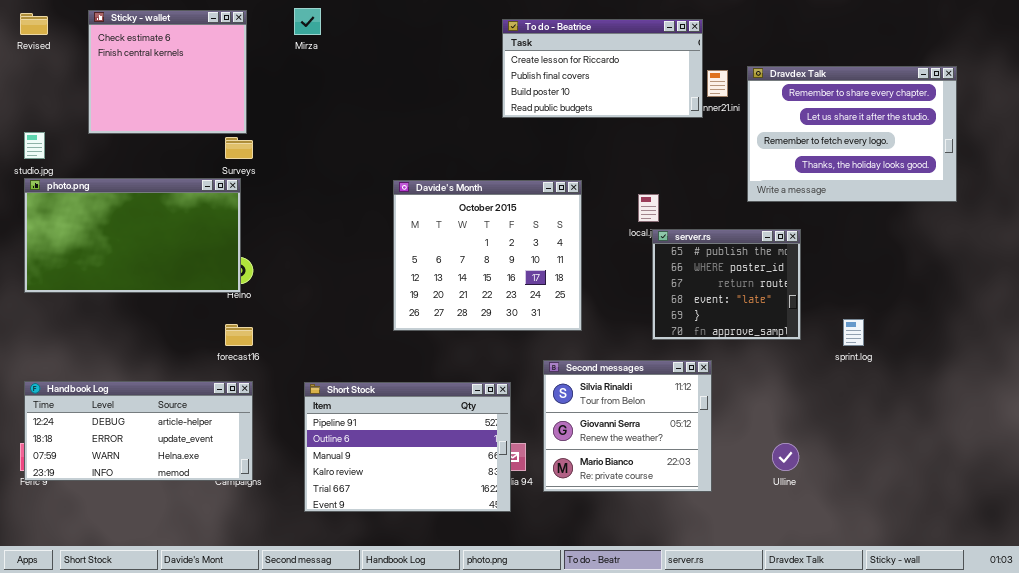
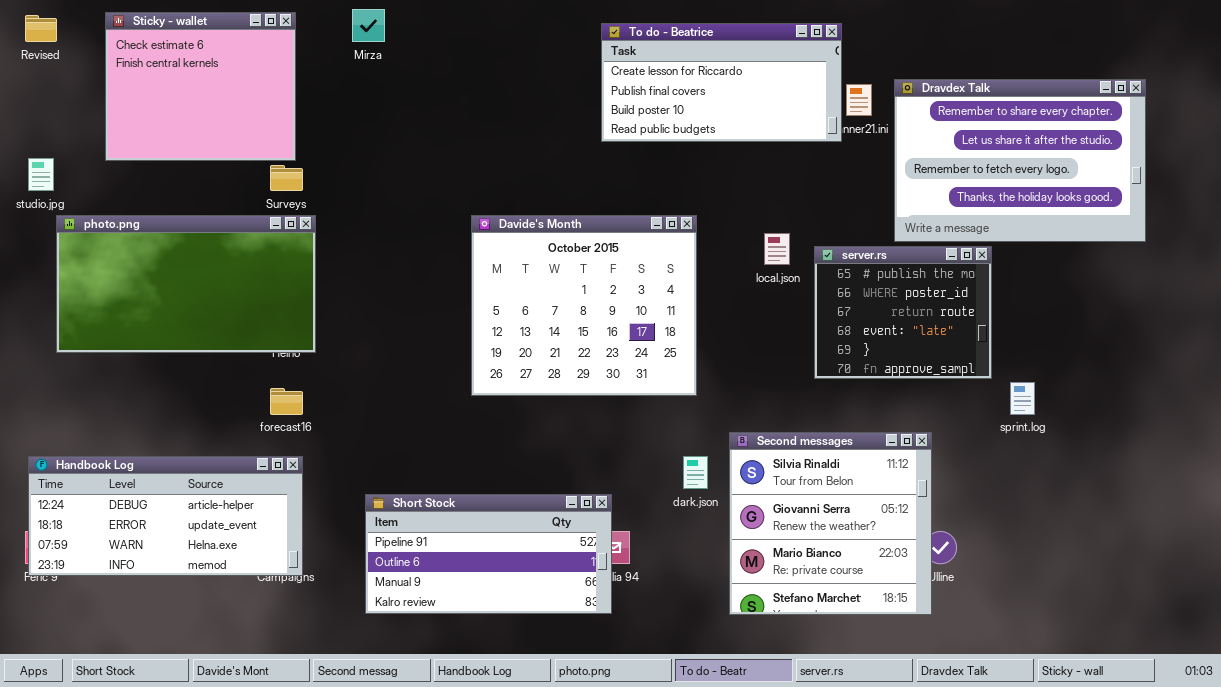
photo.png: [24,178,241,293] -> [56,215,316,353], moved
server.rs: [652,229,801,340] -> [814,246,992,379], moved
Second messages: [543,360,712,492] -> [729,432,932,615], moved, resized
Short Stock: [304,382,511,512] -> [365,494,612,614], resized

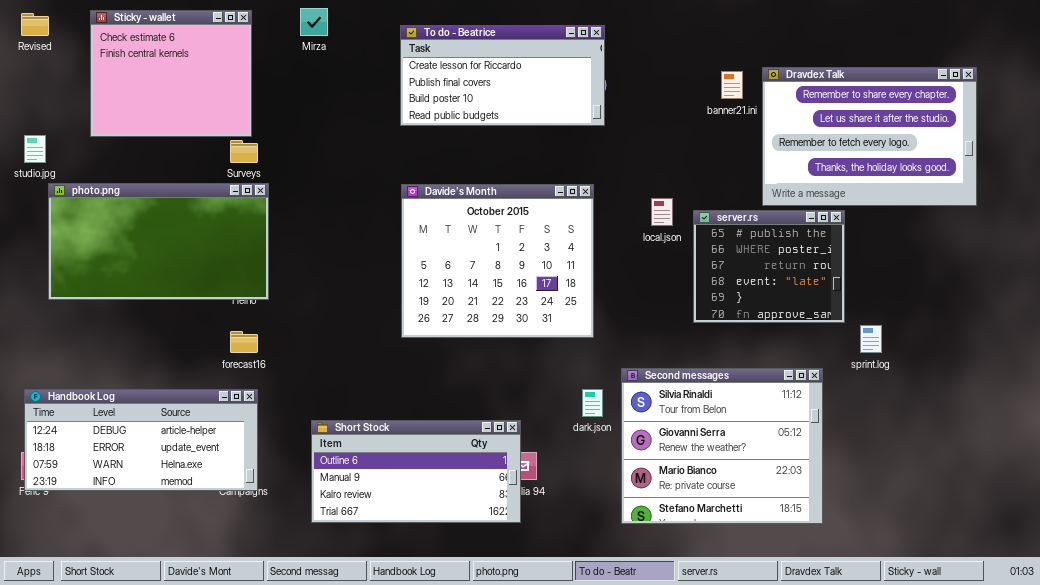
To do - Beatrice: [601,23,842,142] -> [400,25,605,126], moved
Second messages: [729,432,932,615] -> [621,368,823,524], resized
Short Stock: [365,494,612,614] -> [311,420,521,523], scrolled down 1 row

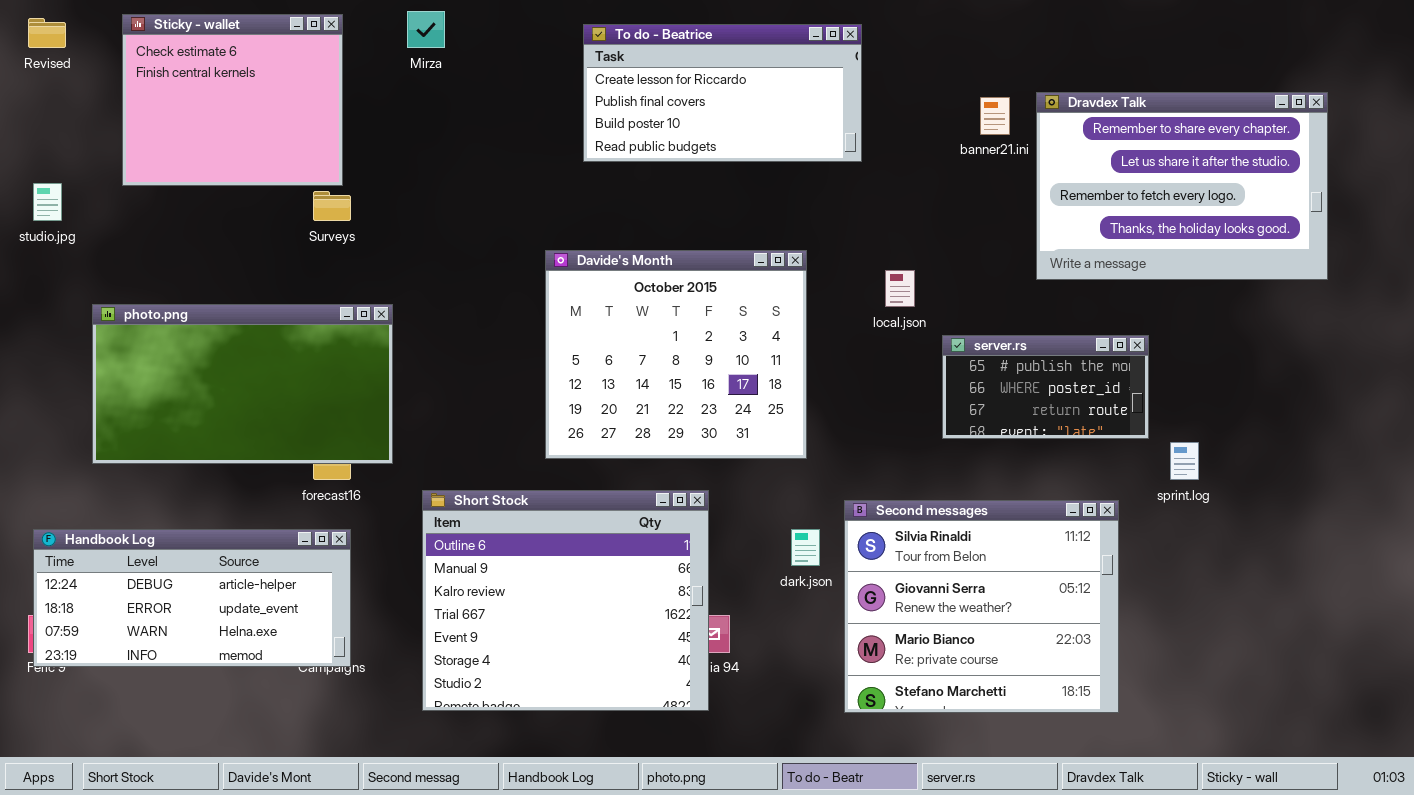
To do - Beatrice: [400,25,605,126] -> [583,24,862,162], moved
photo.png: [48,183,269,300] -> [92,304,393,464], moved
server.rs: [693,210,845,323] -> [942,335,1149,439], resized
Short Stock: [311,420,521,523] -> [422,490,709,711], resized

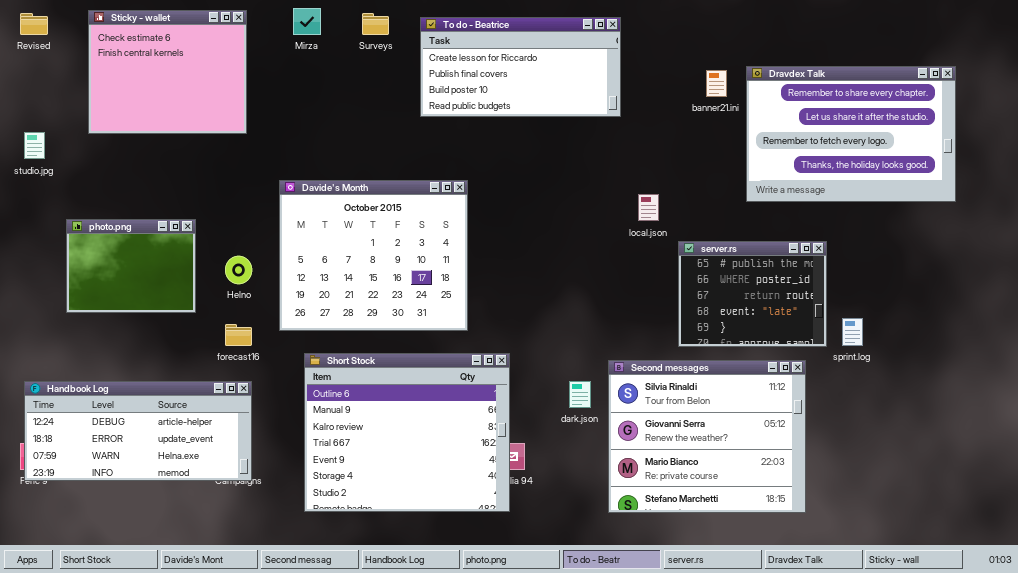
Surveys: [313,191,351,221] -> [362,13,389,35], moved
Davide's Month: [545,250,807,459] -> [279,180,468,331], moved
photo.png: [92,304,393,464] -> [66,219,196,313], resized
server.rs: [942,335,1149,439] -> [678,241,827,347], resized

